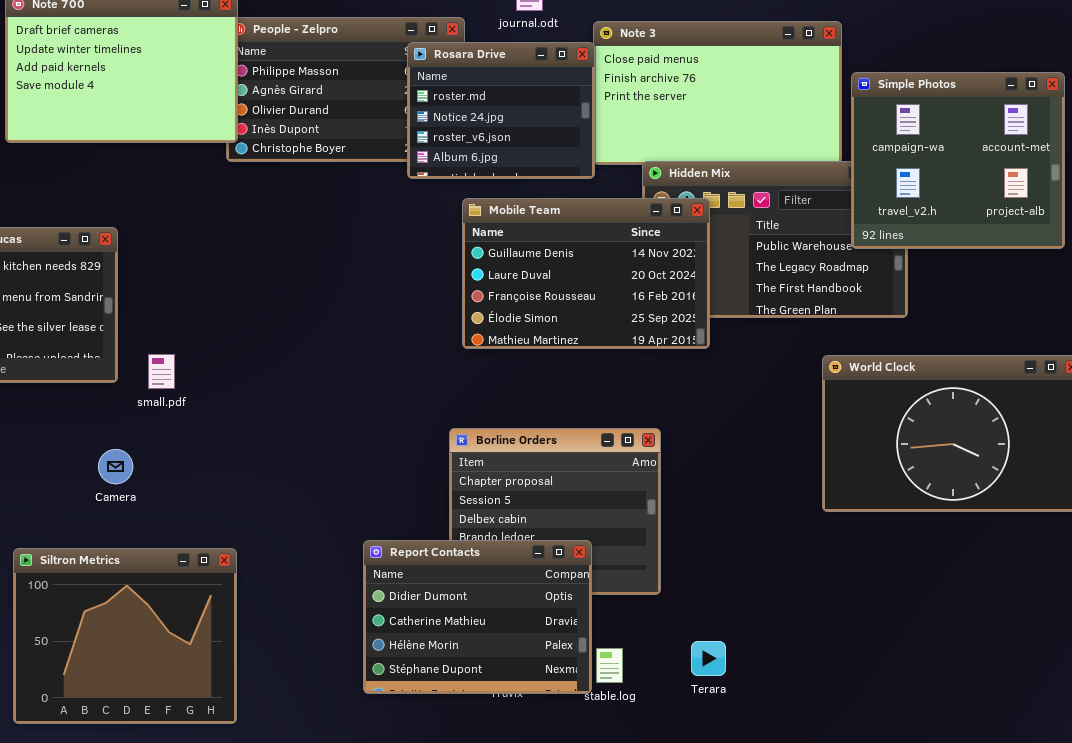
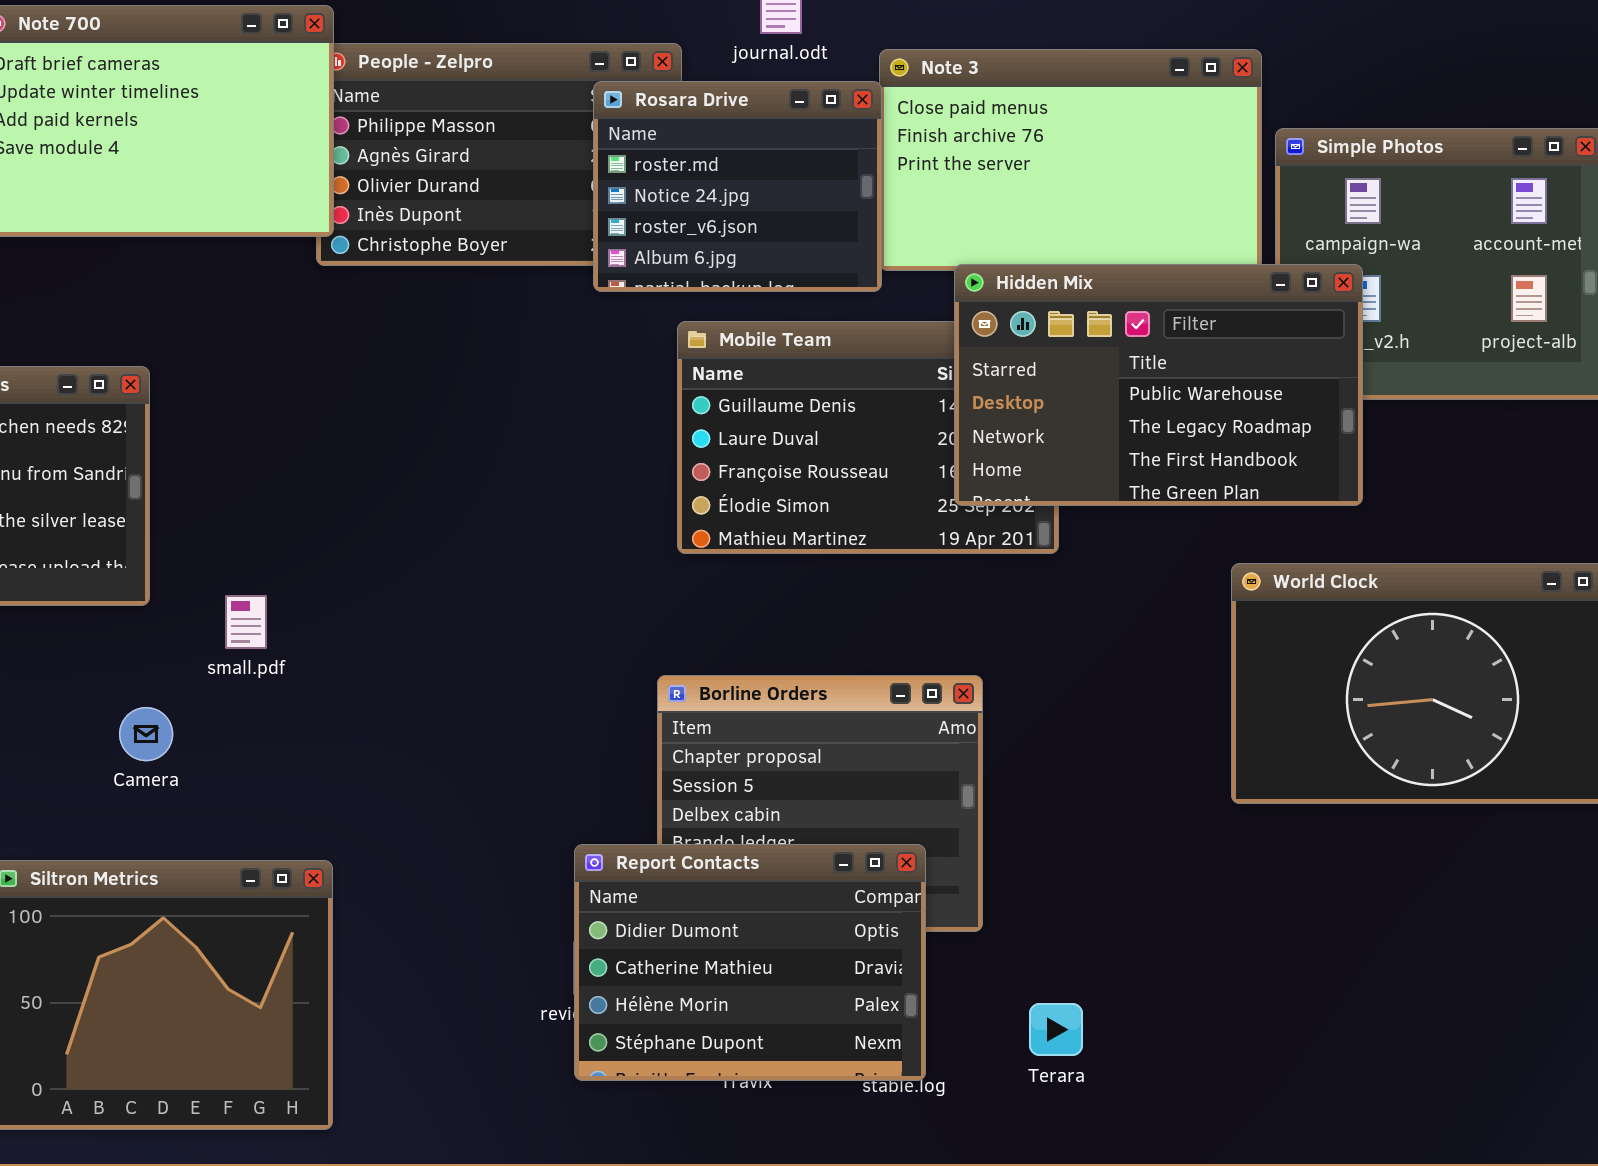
Hidden Mix: [642,161,908,318] -> [954,264,1363,506], raised
small.pdf: [148,354,175,389] -> [225,595,267,649], moved
Report Contacts: [363,540,592,694] -> [574,844,926,1081], moved

